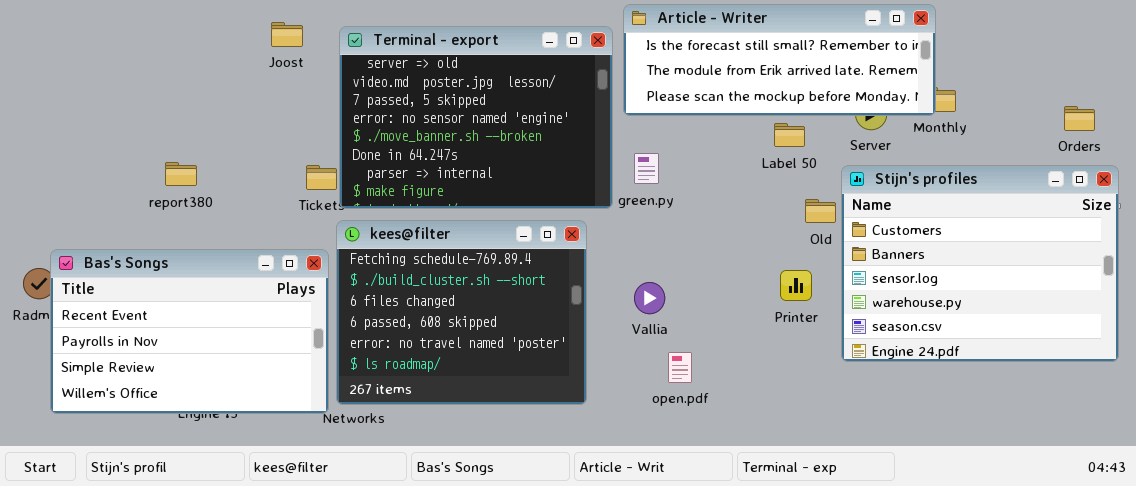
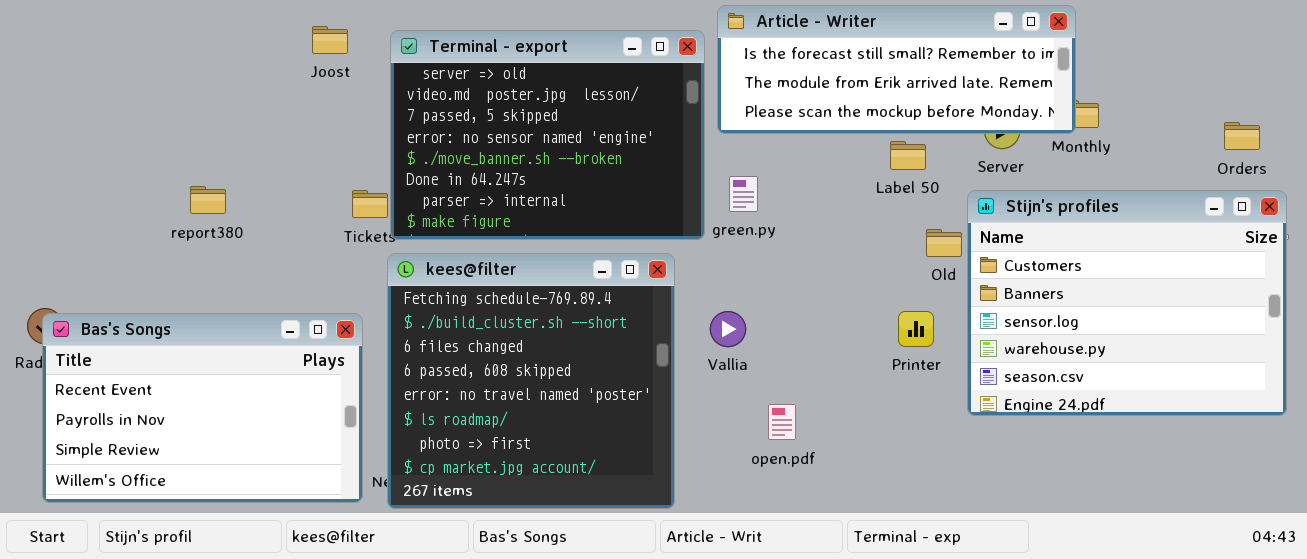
kees@filter: [336,220,587,405] -> [387,253,675,509], resized
Bas's Songs: [50,249,329,414] -> [42,313,363,503], moved
Vallia: [634,282,665,314] -> [710,311,746,347], moved

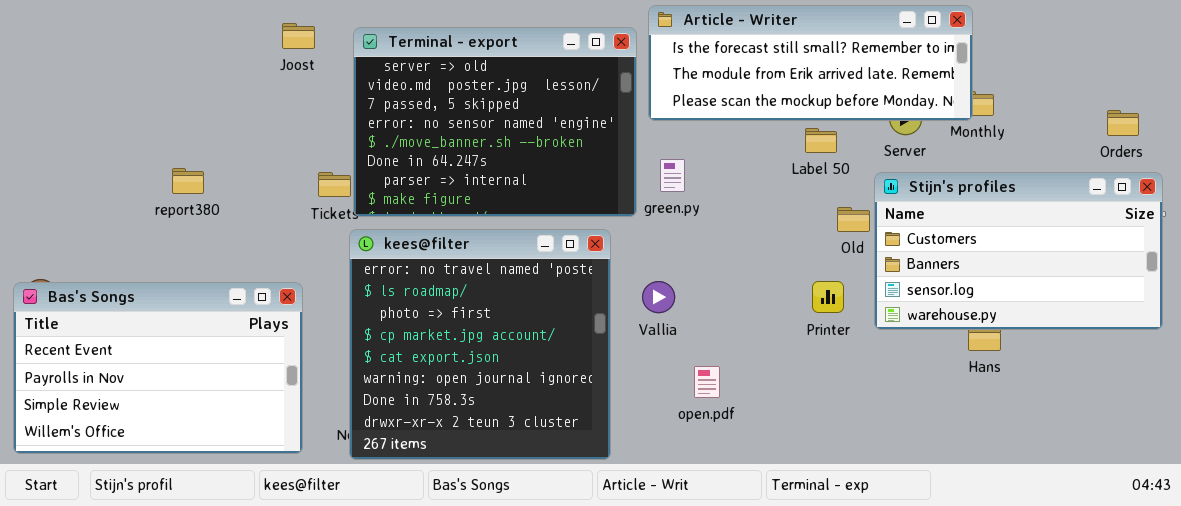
Stijn's profiles: [967,190,1287,416] -> [874,172,1163,330], resized
kees@filter: [387,253,675,509] -> [349,229,611,460], scrolled down 4 rows
Bas's Songs: [42,313,363,503] -> [13,282,303,454], moved

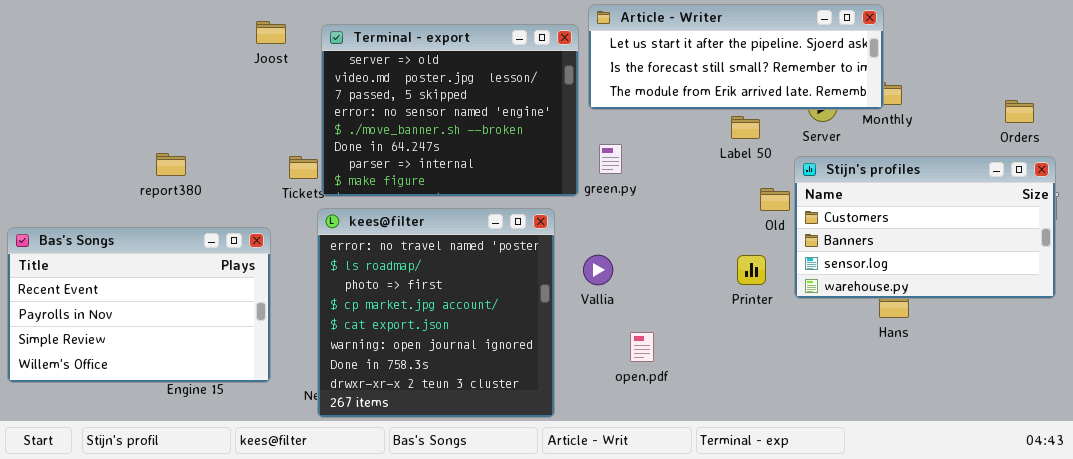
Article - Writer: [648,5,973,121] -> [588,4,884,110], scrolled up 1 row
Bas's Songs: [13,282,303,454] -> [7,227,271,383], moved

